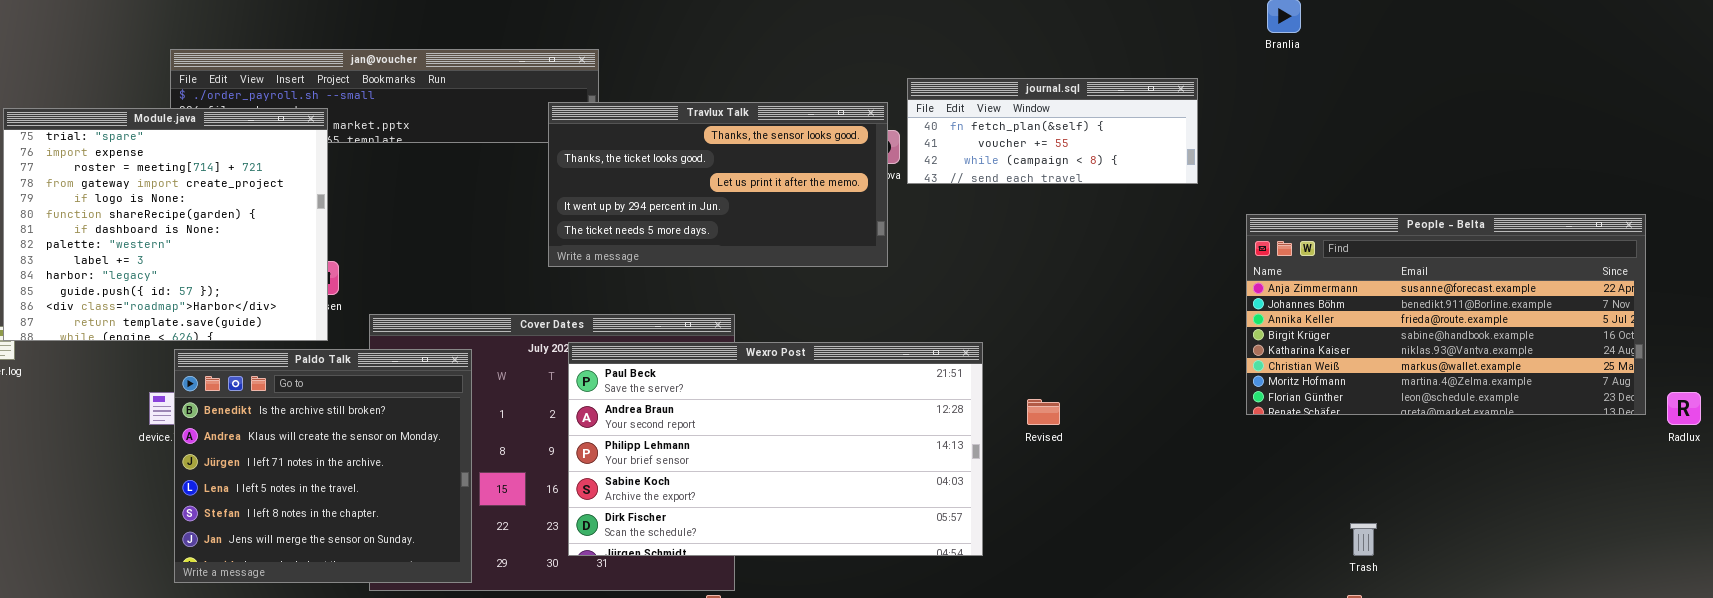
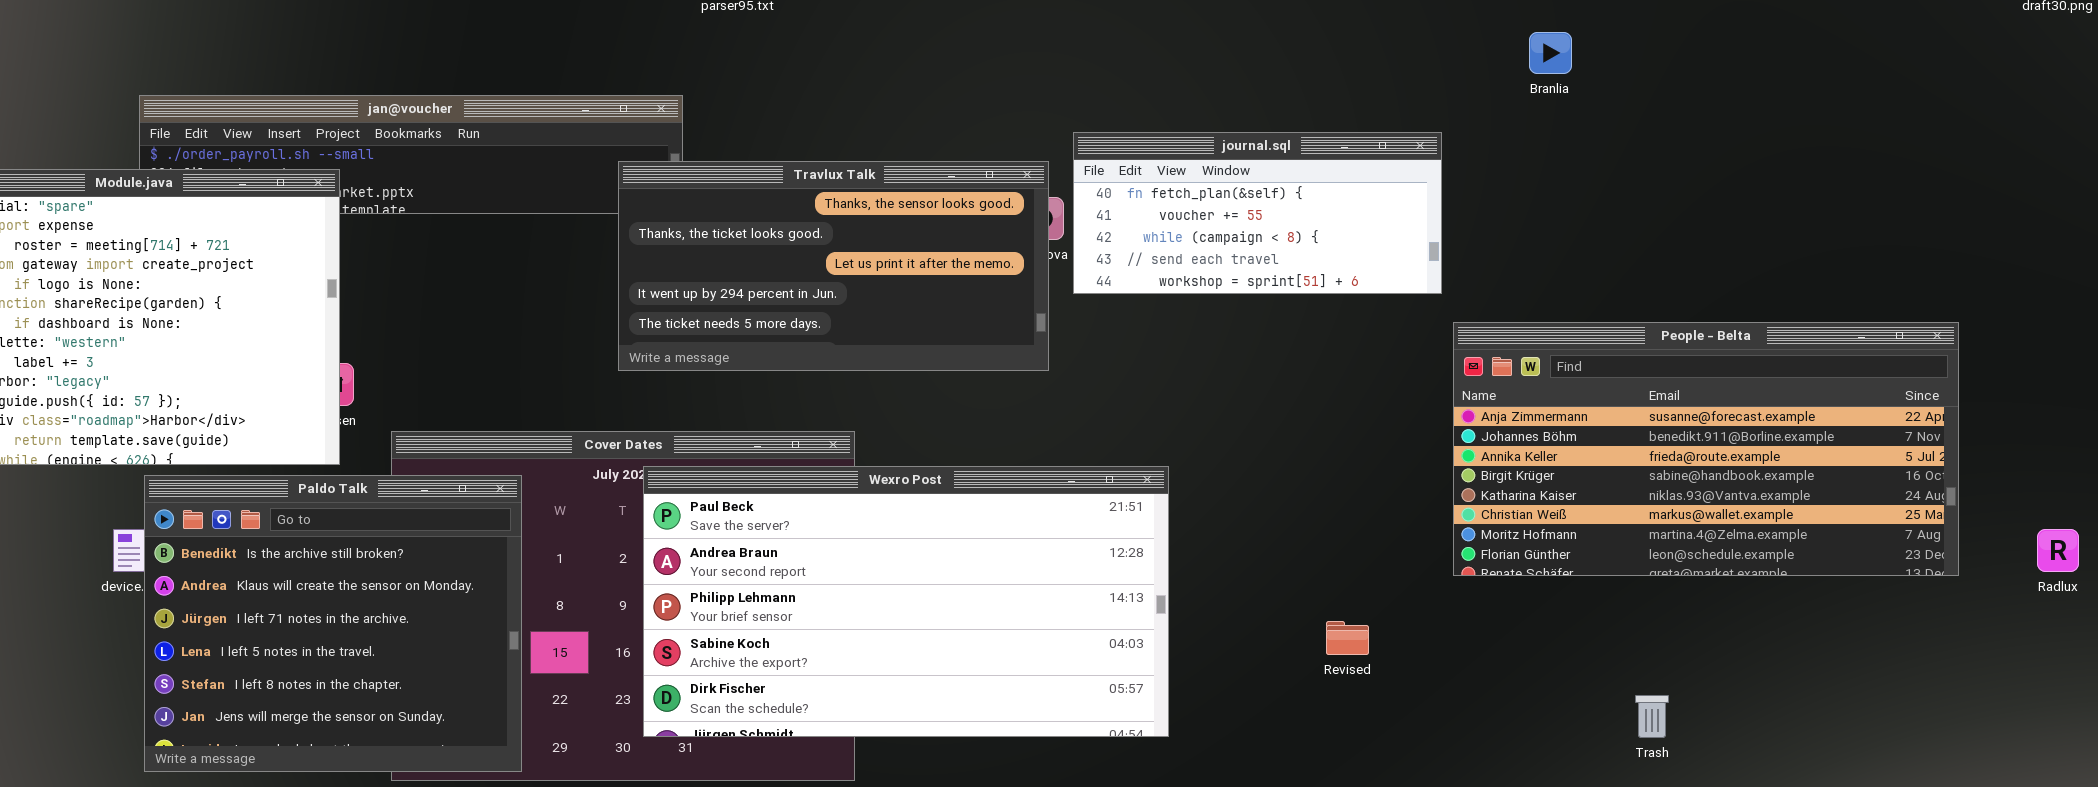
journal.sql: [907,78,1198,184] -> [1073,132,1442,294], resized
People - Belta: [1246,214,1646,415] -> [1453,322,1959,576], moved
Revised: [1027,399,1060,425] -> [1326,621,1369,655], moved

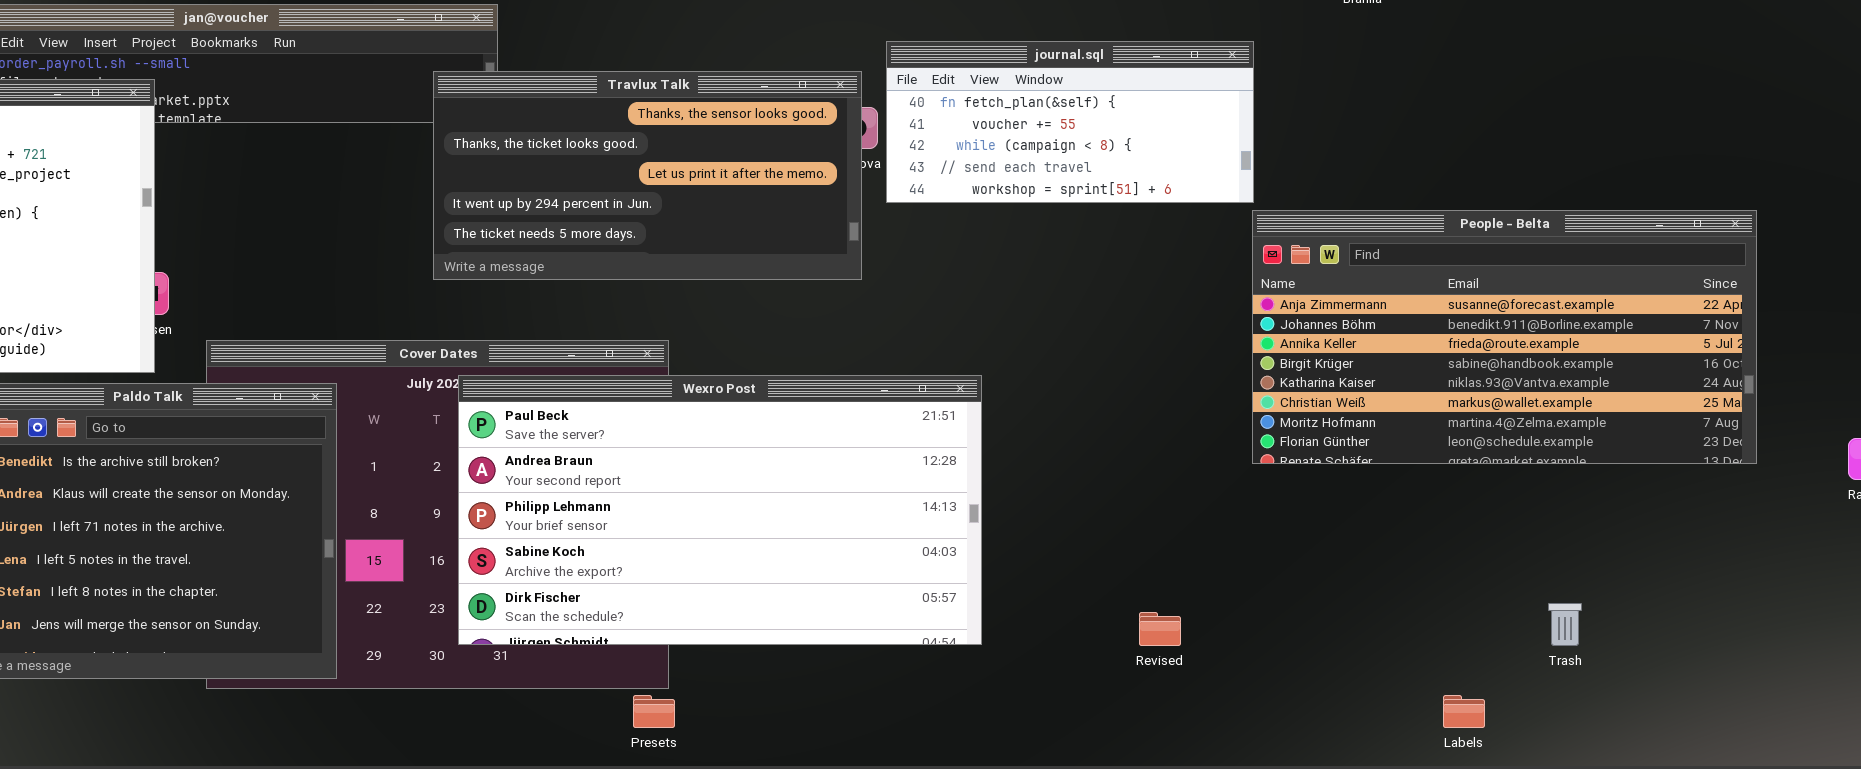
People - Belta: [1453,322,1959,576] -> [1252,210,1757,464], moved
Revised: [1326,621,1369,655] -> [1139,612,1181,646], moved
Trash: [1635,695,1669,738] -> [1548,603,1582,646], moved

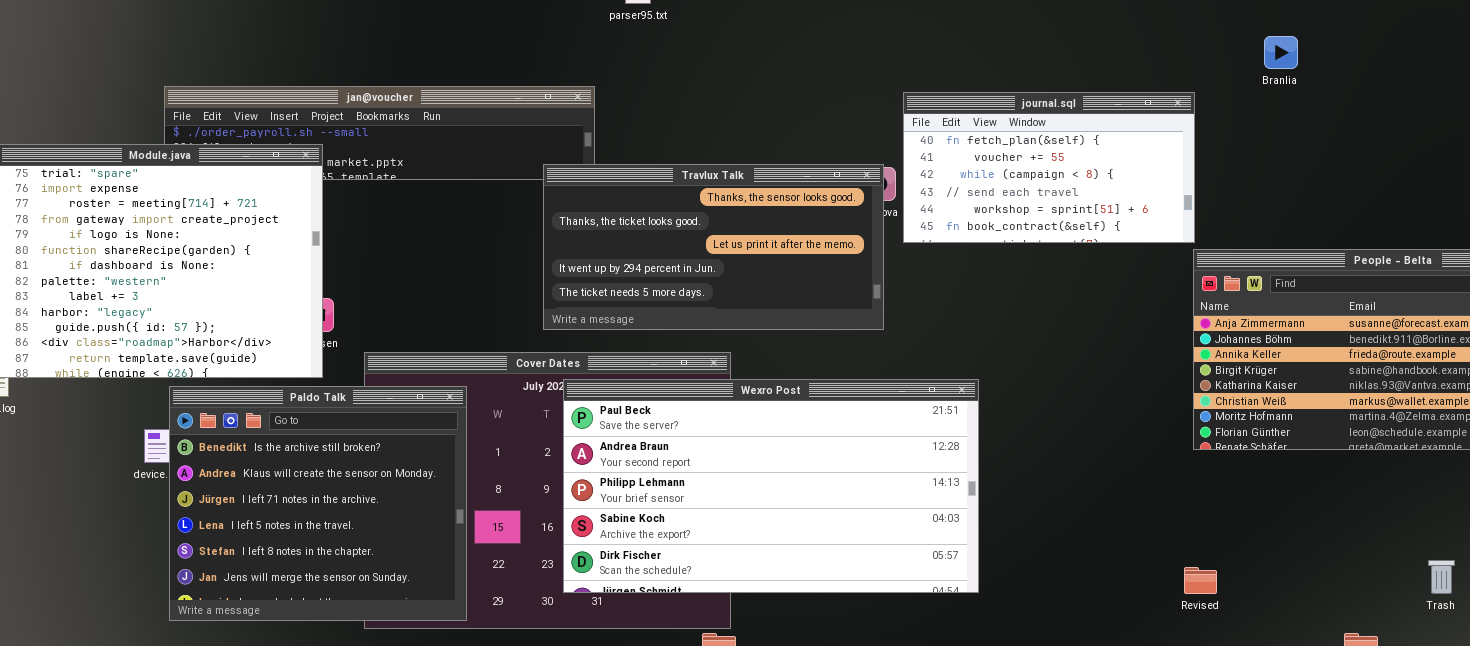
journal.sql: [886,41,1254,203] -> [903,92,1195,243], resized
Travlux Talk: [433,71,862,280] -> [543,164,884,330], moved
Revised: [1139,612,1181,646] -> [1184,567,1217,594], moved

